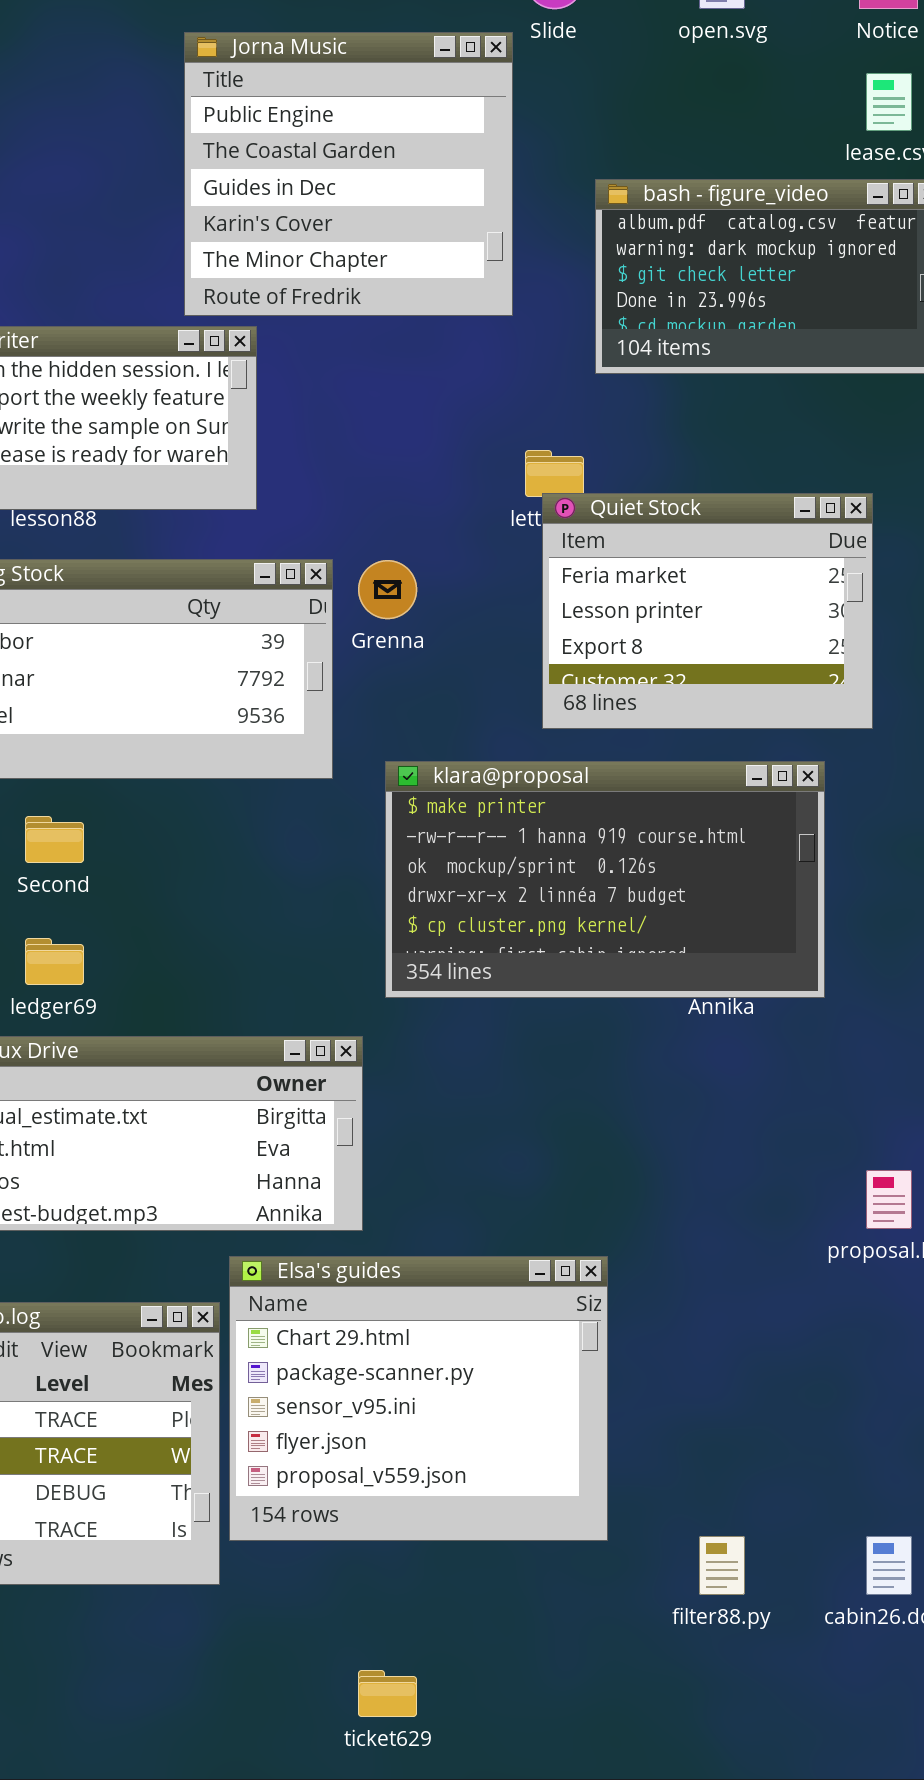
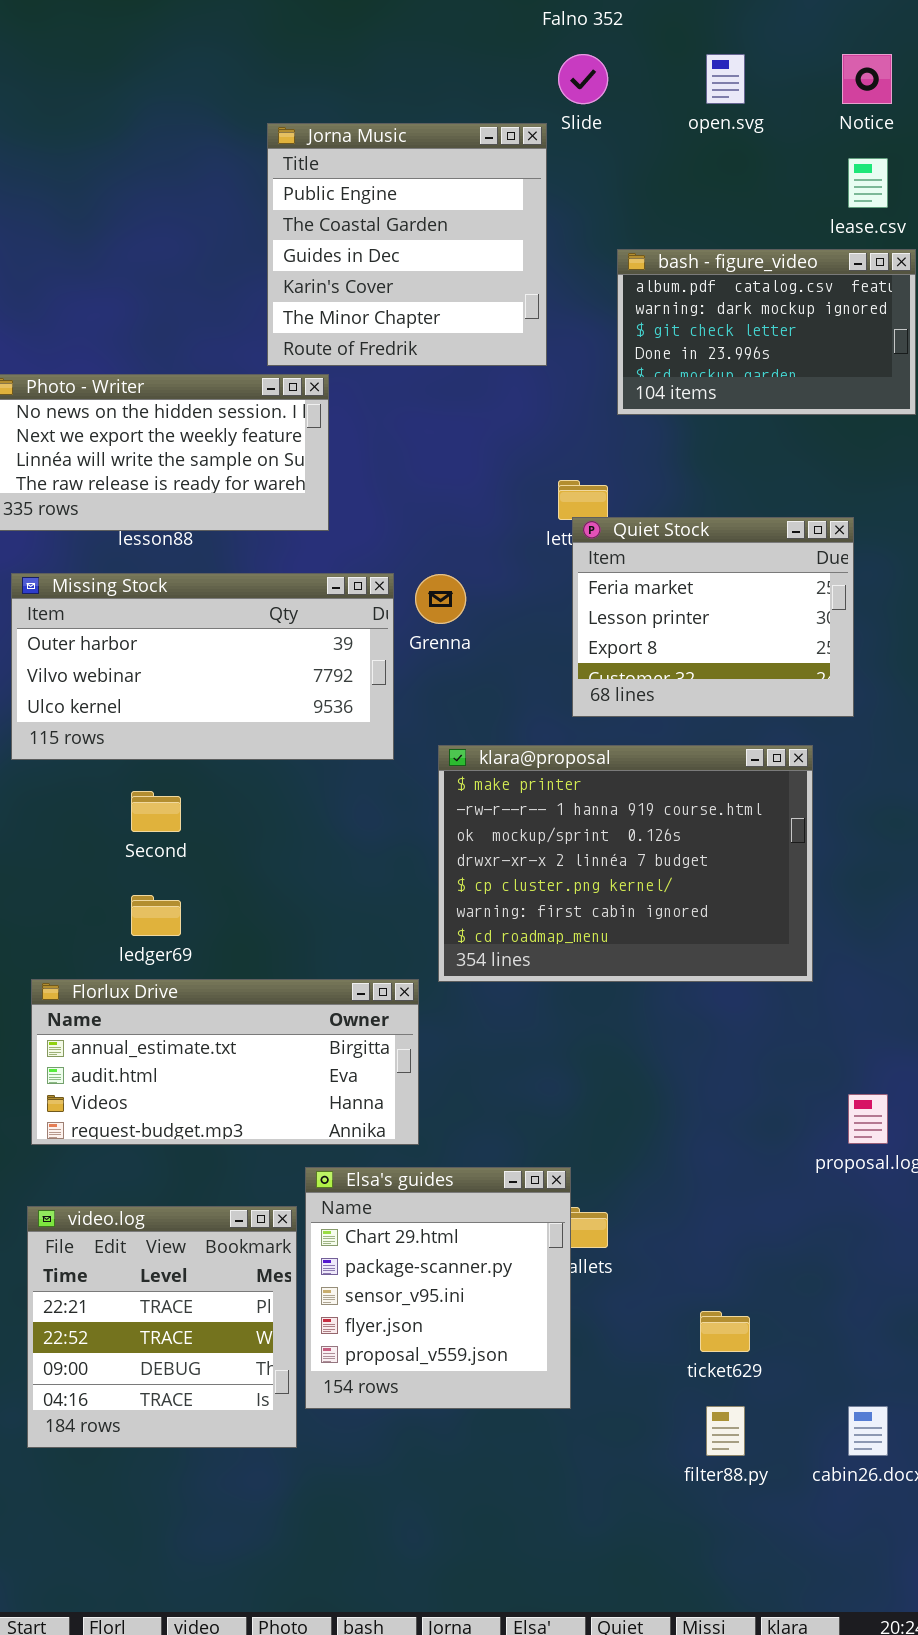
klara@proposal: [385,761,825,998] -> [438,745,813,982], resized
Elsa's guides: [229,1256,608,1541] -> [305,1167,571,1409], resized
ticket629: [358,1670,417,1717] -> [700,1311,750,1352], moved

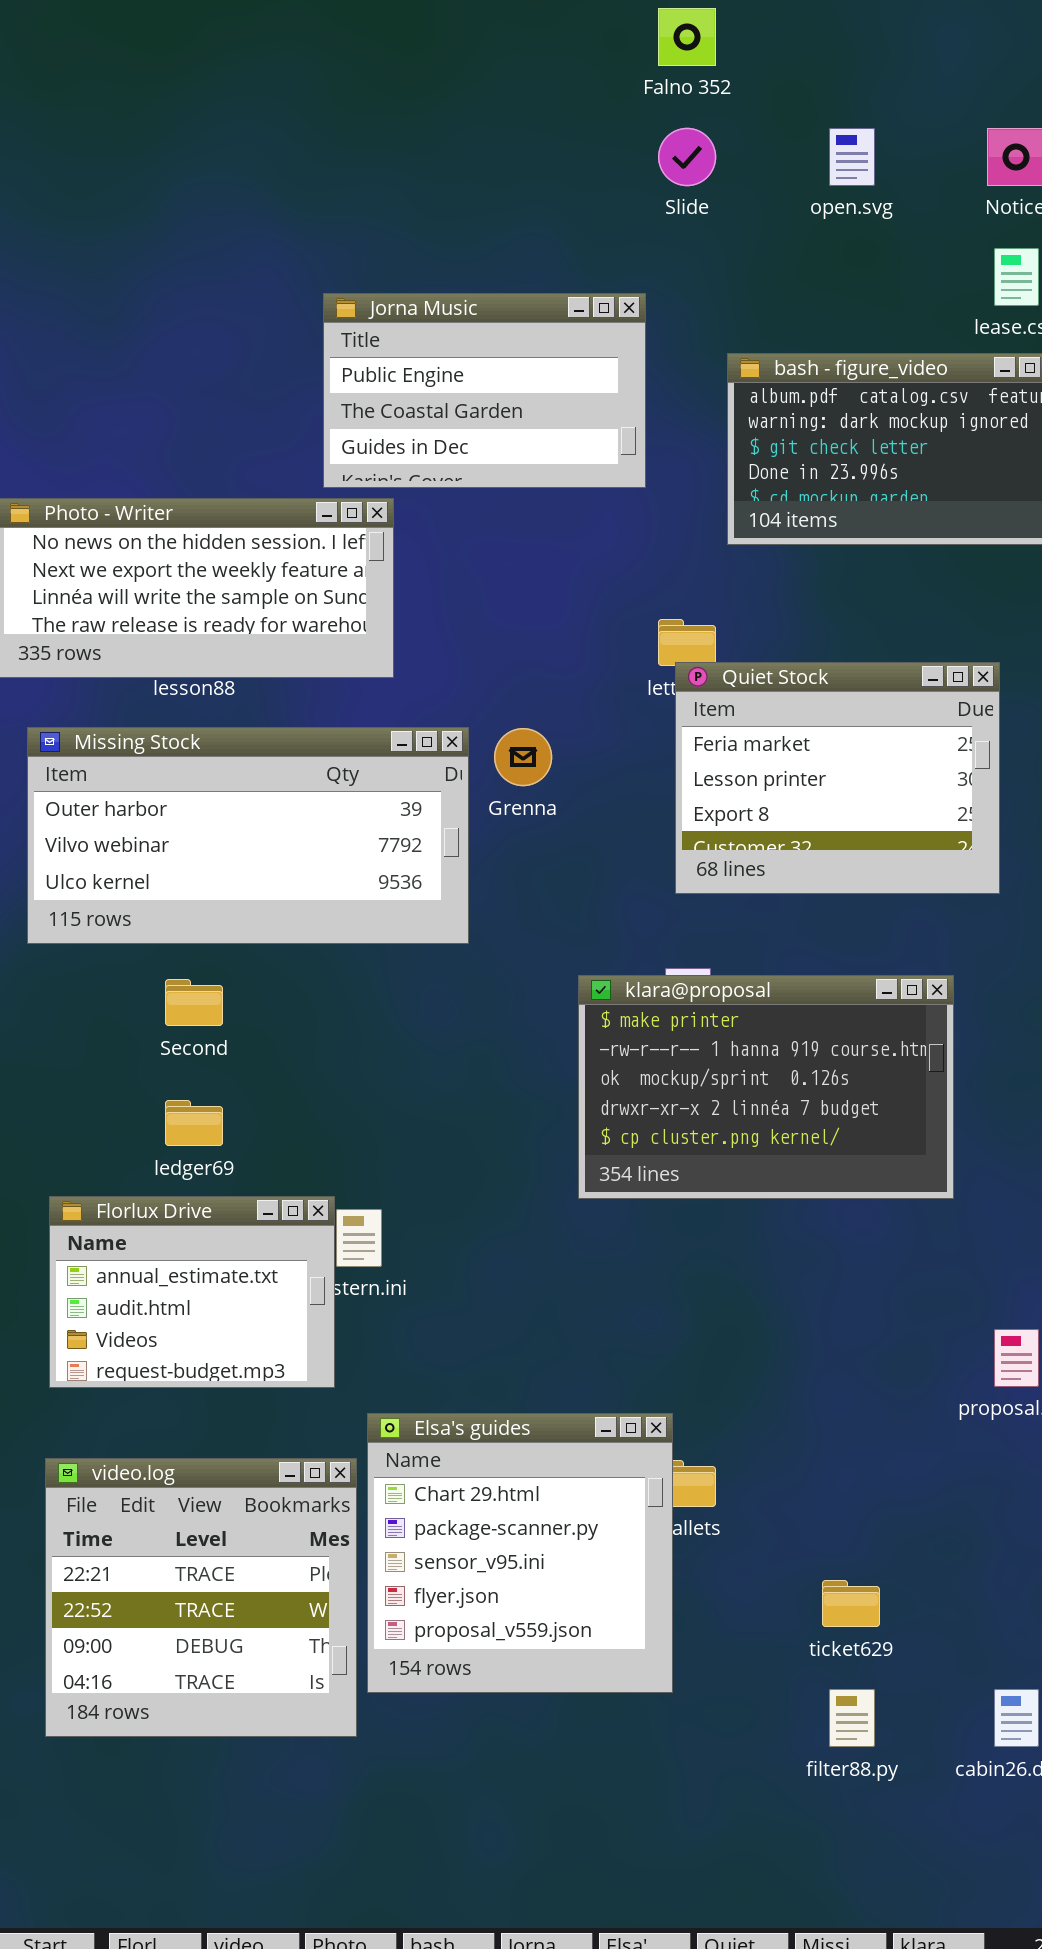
Jorna Music: [267,123,547,366] -> [323,293,646,488], resized
klara@proposal: [438,745,813,982] -> [578,975,954,1199], resized
Florlux Drive: [31,979,419,1145] -> [49,1196,335,1388], resized

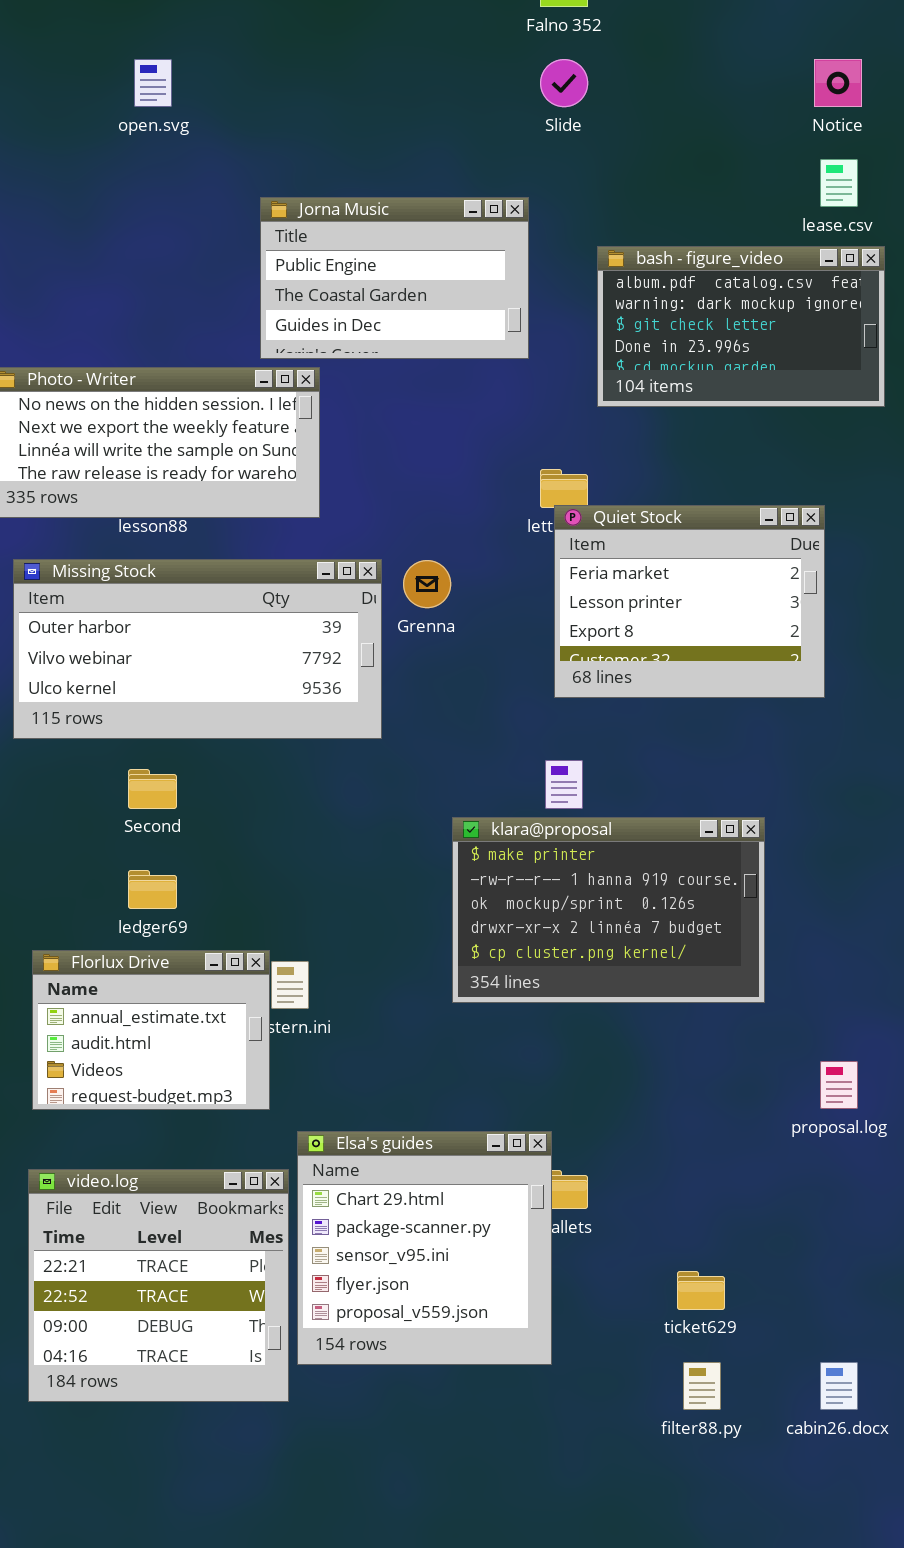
open.svg: [829,128,875,186] -> [134,59,172,107], moved
klara@proposal: [578,975,954,1199] -> [452,817,765,1003], moved

